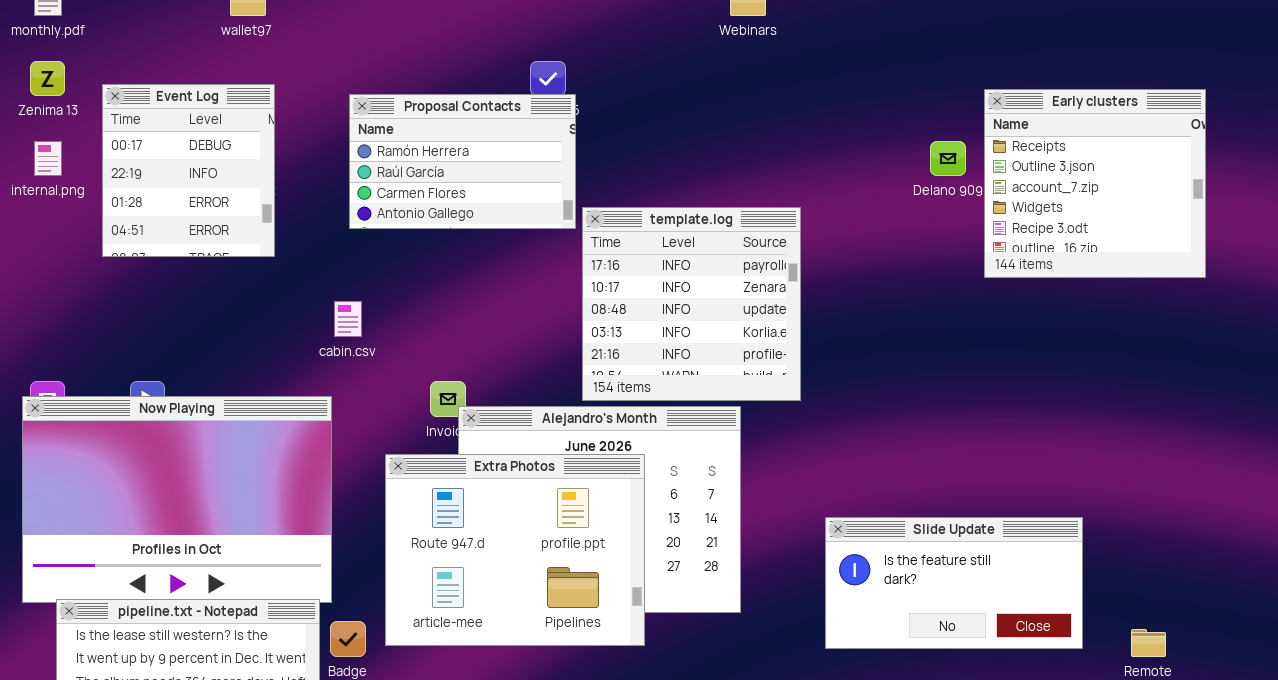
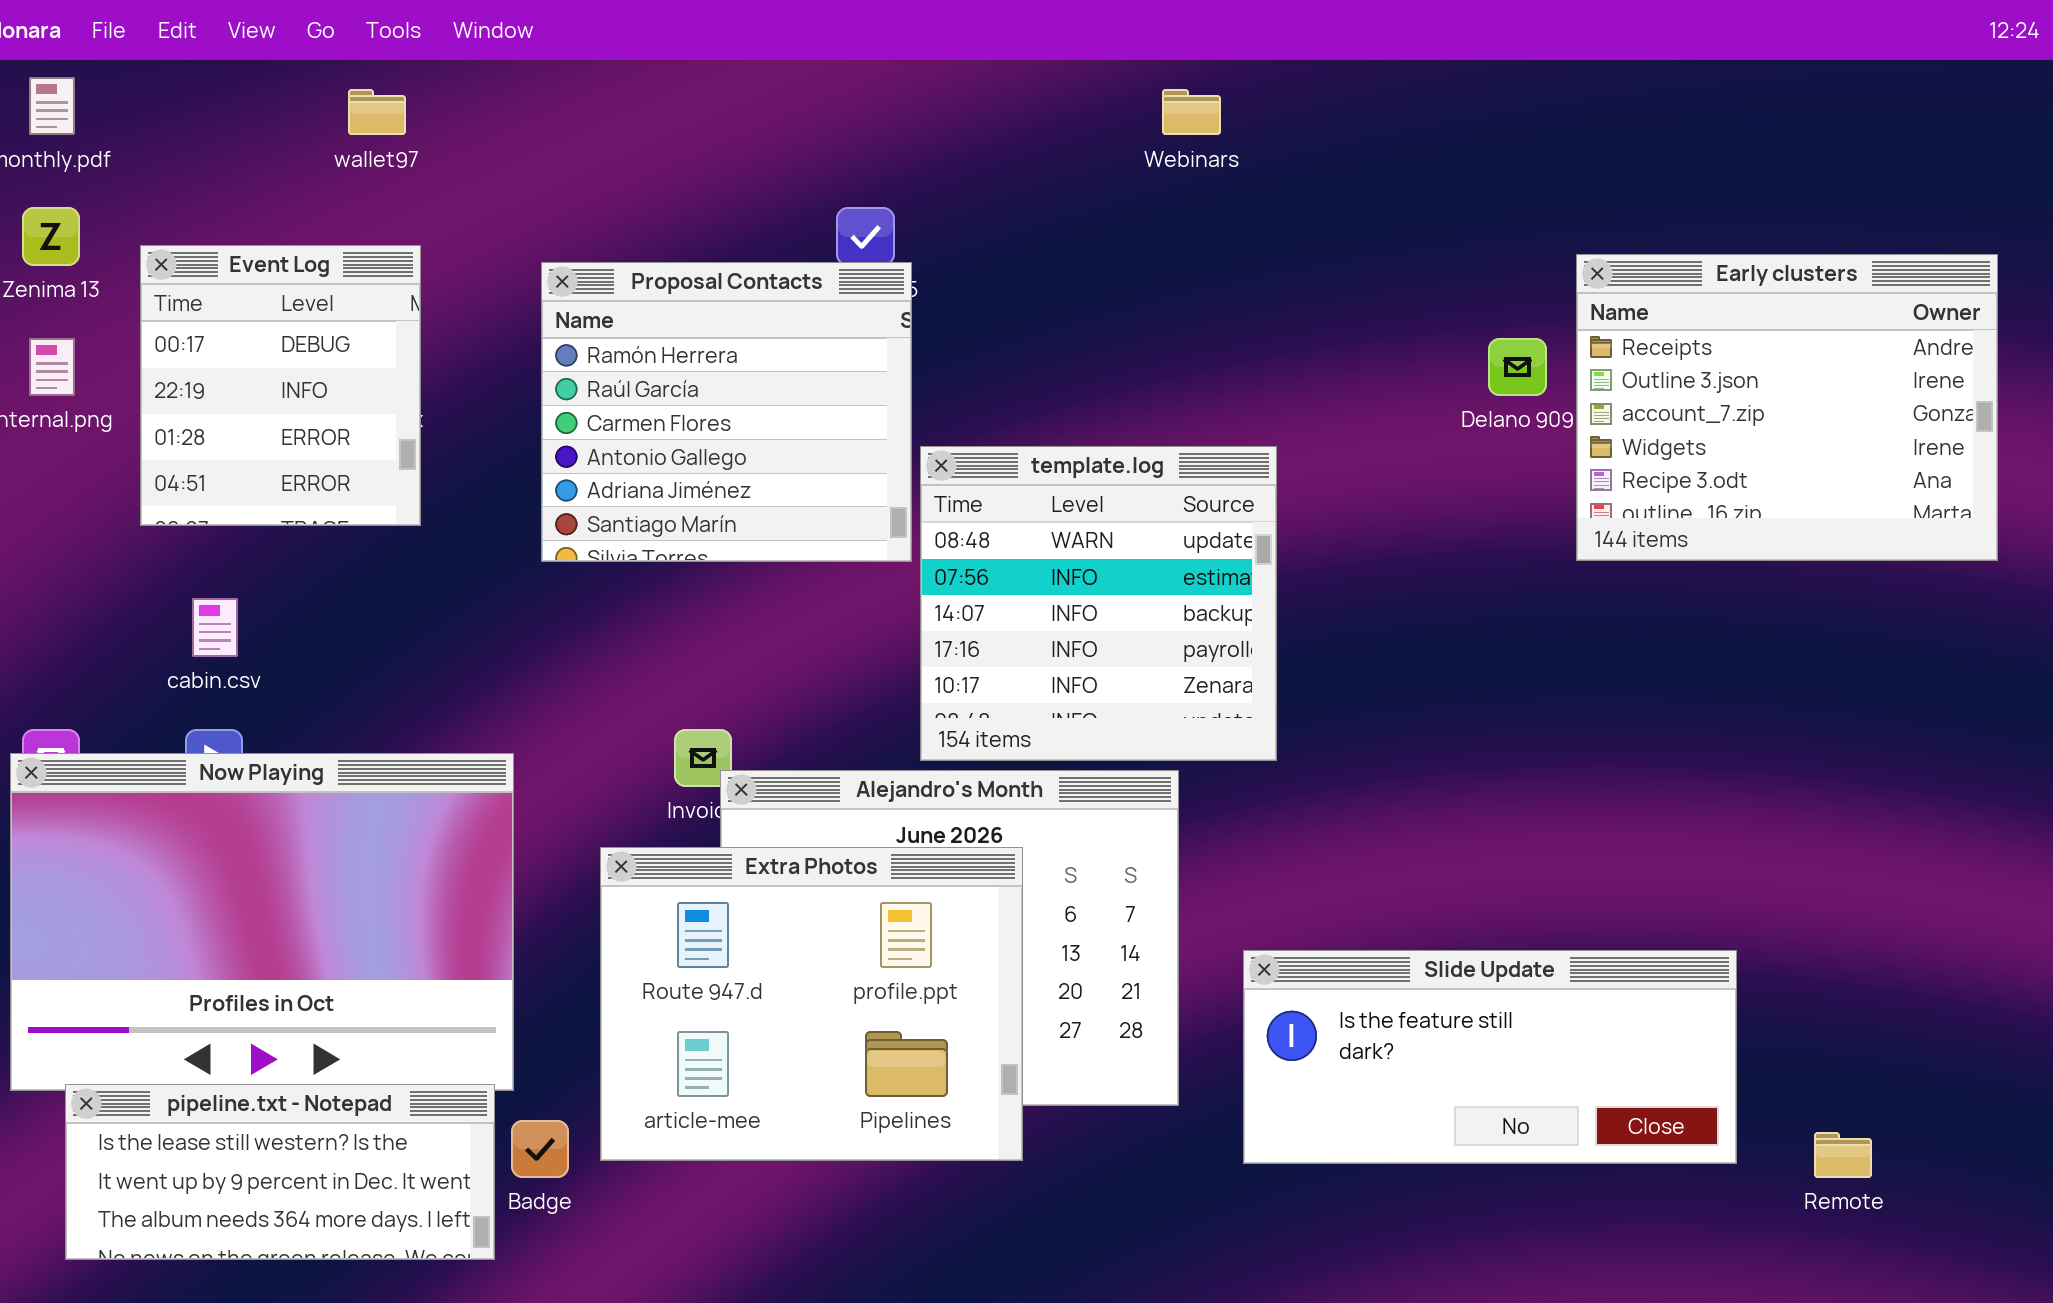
Early clusters: [984,89,1206,278] -> [1576,254,1998,561], resized
Proposal Contacts: [349,94,576,229] -> [541,262,912,562], resized
template.log: [582,207,801,401] -> [920,446,1277,761], scrolled up 3 rows
cabin.csv: [334,301,362,337] -> [192,598,238,657], moved
Slide Update: [825,517,1083,649] -> [1243,950,1737,1164], resized

